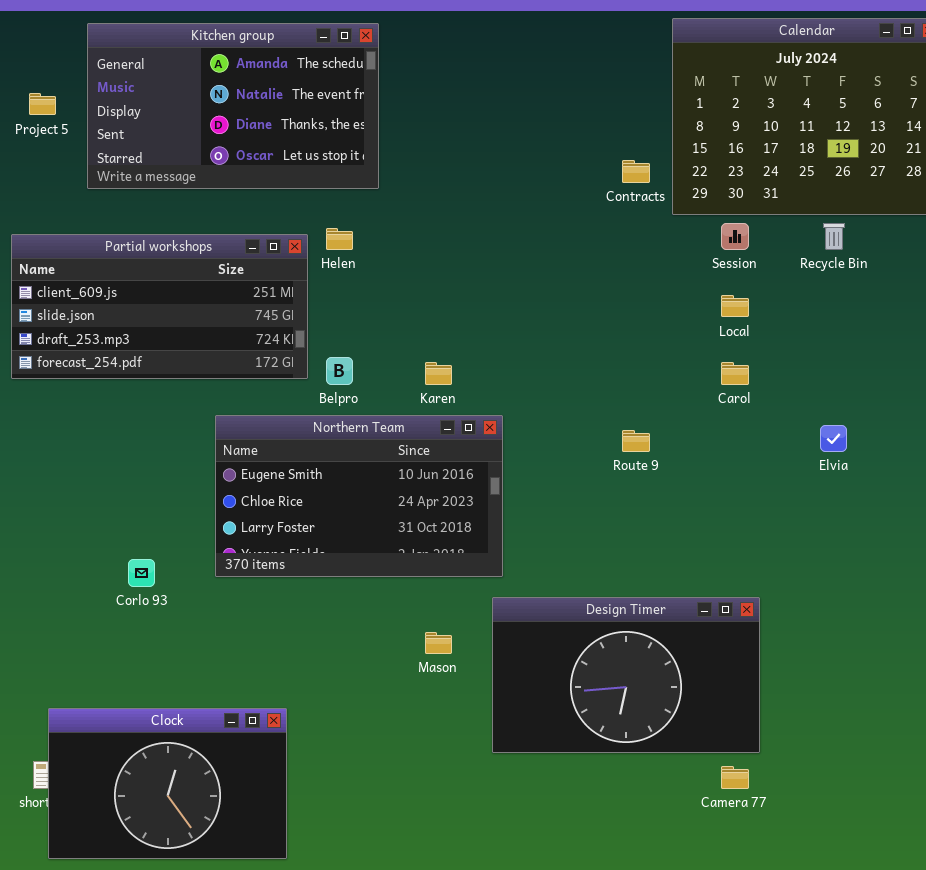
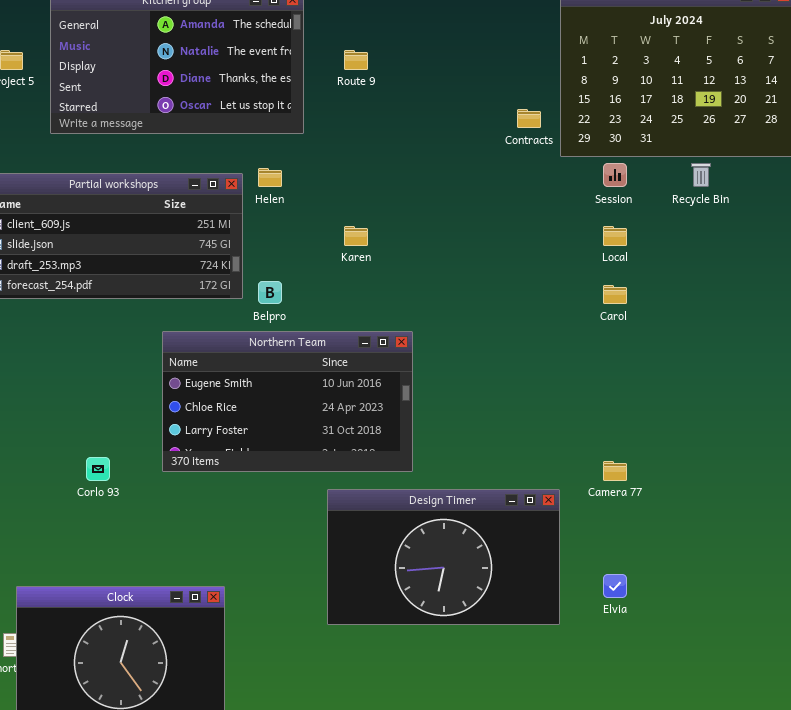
Karen: [425,362,452,385] -> [344,226,368,246], moved
Elvia: [820,425,847,452] -> [603,574,627,598], moved
Route 9: [622,430,650,452] -> [344,50,368,70], moved
Design Timer: [492,597,760,753] -> [327,489,560,625], moved
Camera 77: [721,766,749,789] -> [603,461,627,481], moved

